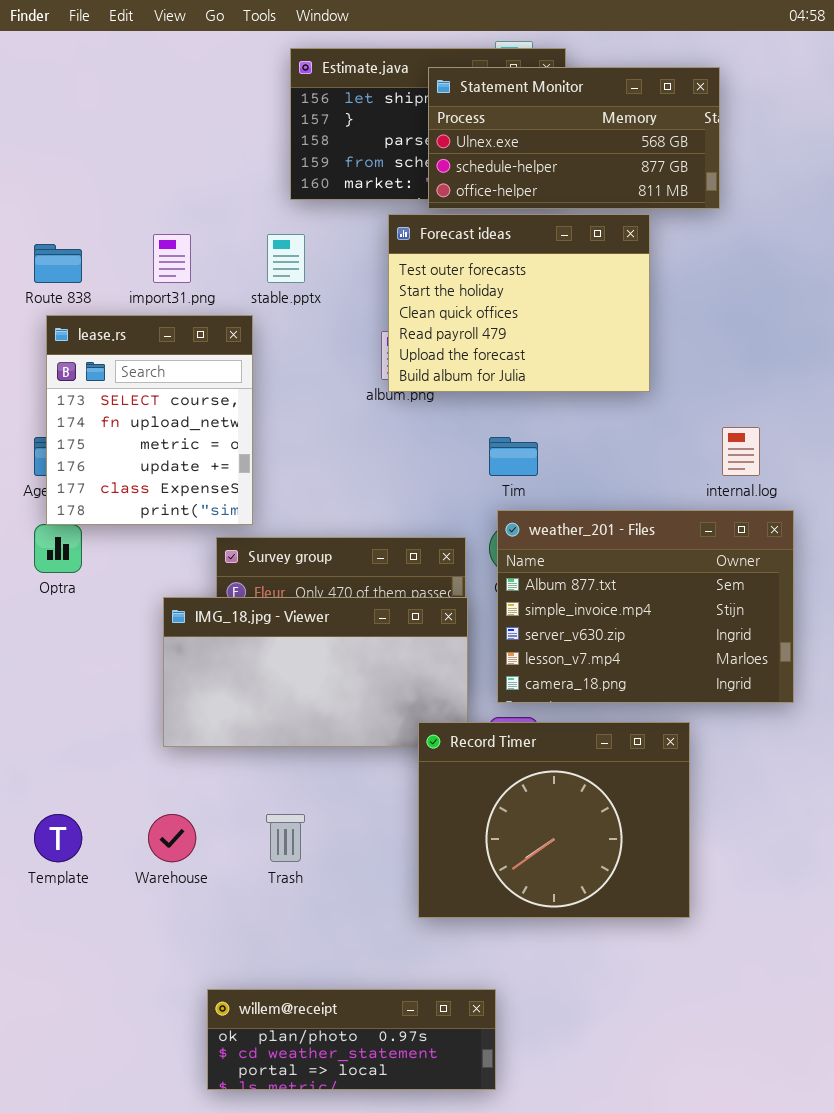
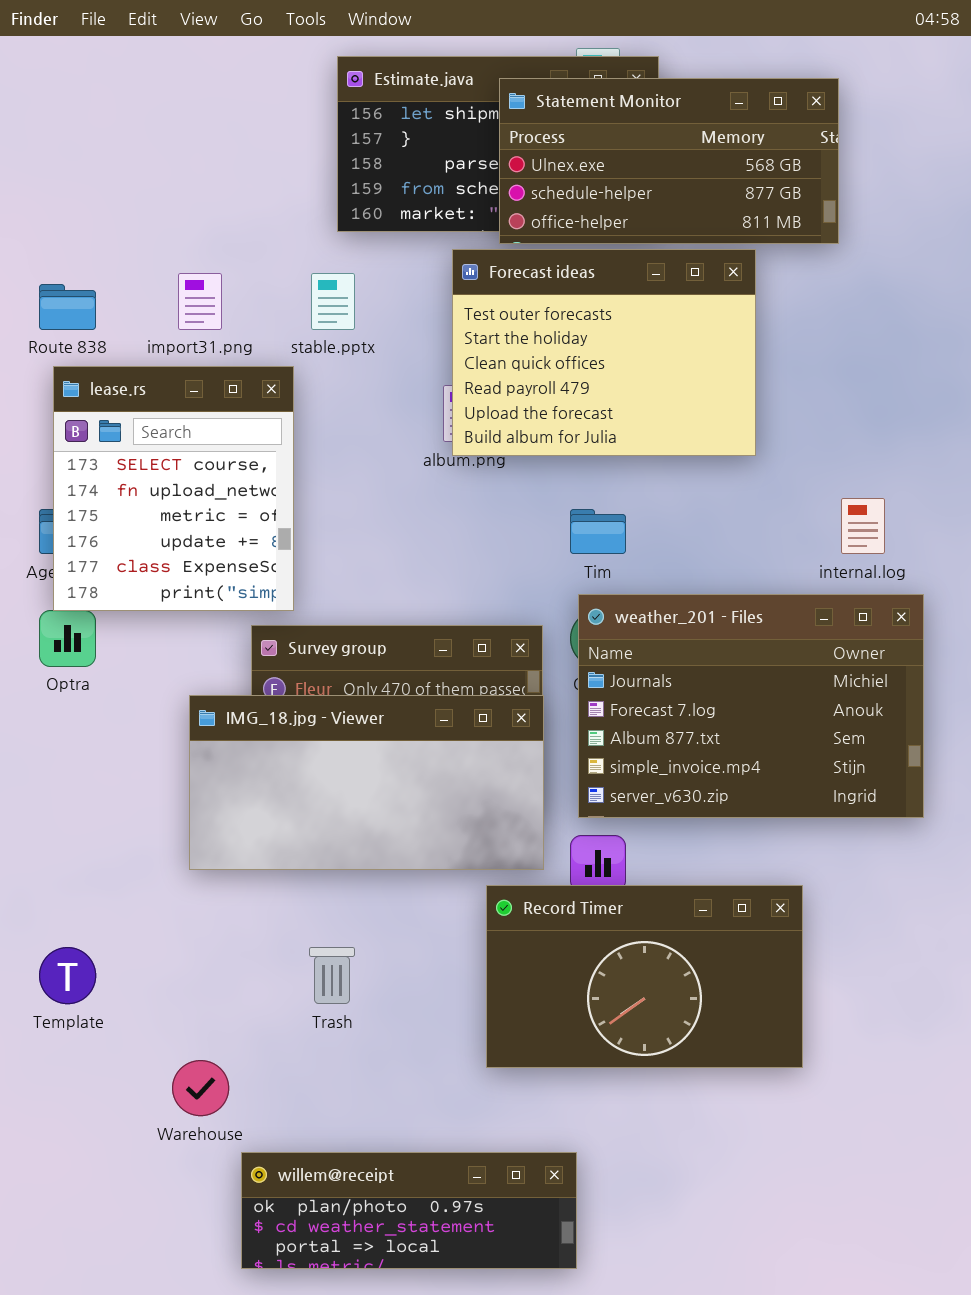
weather_201 - Files: [497,510,794,703] -> [578,594,924,818], scrolled up 2 rows
Record Timer: [418,722,690,918] -> [486,885,803,1068], resized
Warehouse: [148,814,196,862] -> [172,1060,229,1116], moved

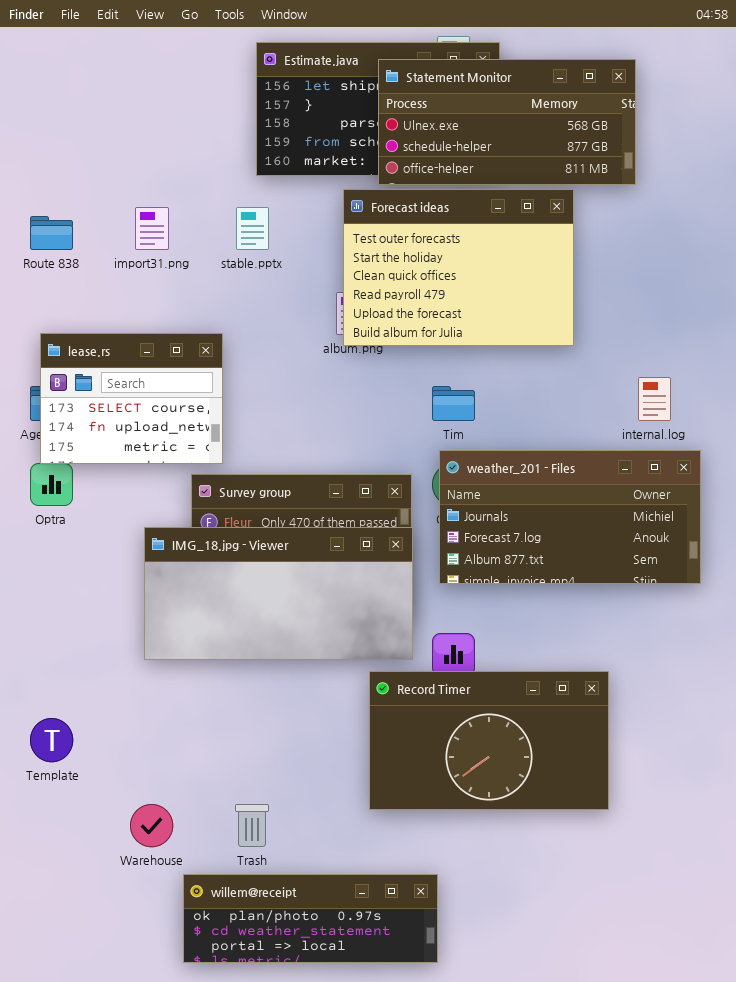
lease.rs: [53,366,294,611] -> [40,333,223,464], resized
weather_201 - Files: [578,594,924,818] -> [439,450,701,584], resized
Trash: [309,947,355,1004] -> [235,804,269,847], moved

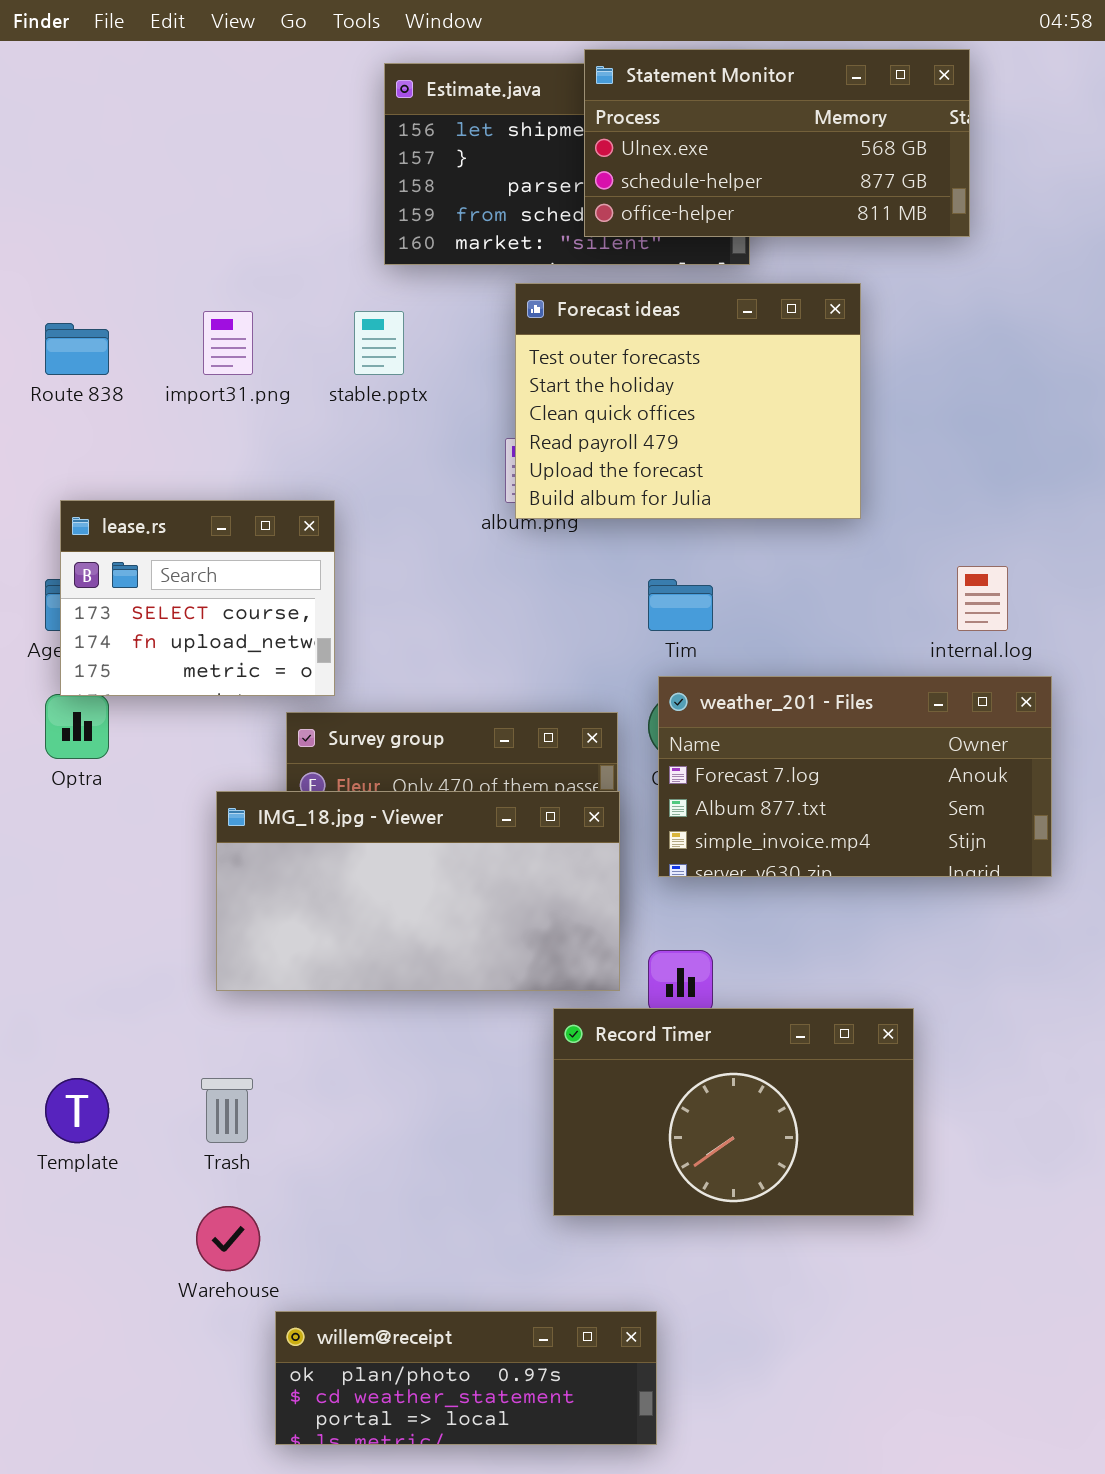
Statement Monitor: [378,59,636,185] -> [584,49,970,237], moved
weather_201 - Files: [439,450,701,584] -> [658,676,1052,877], scrolled down 1 row
Trash: [235,804,269,847] -> [201,1078,253,1143], moved

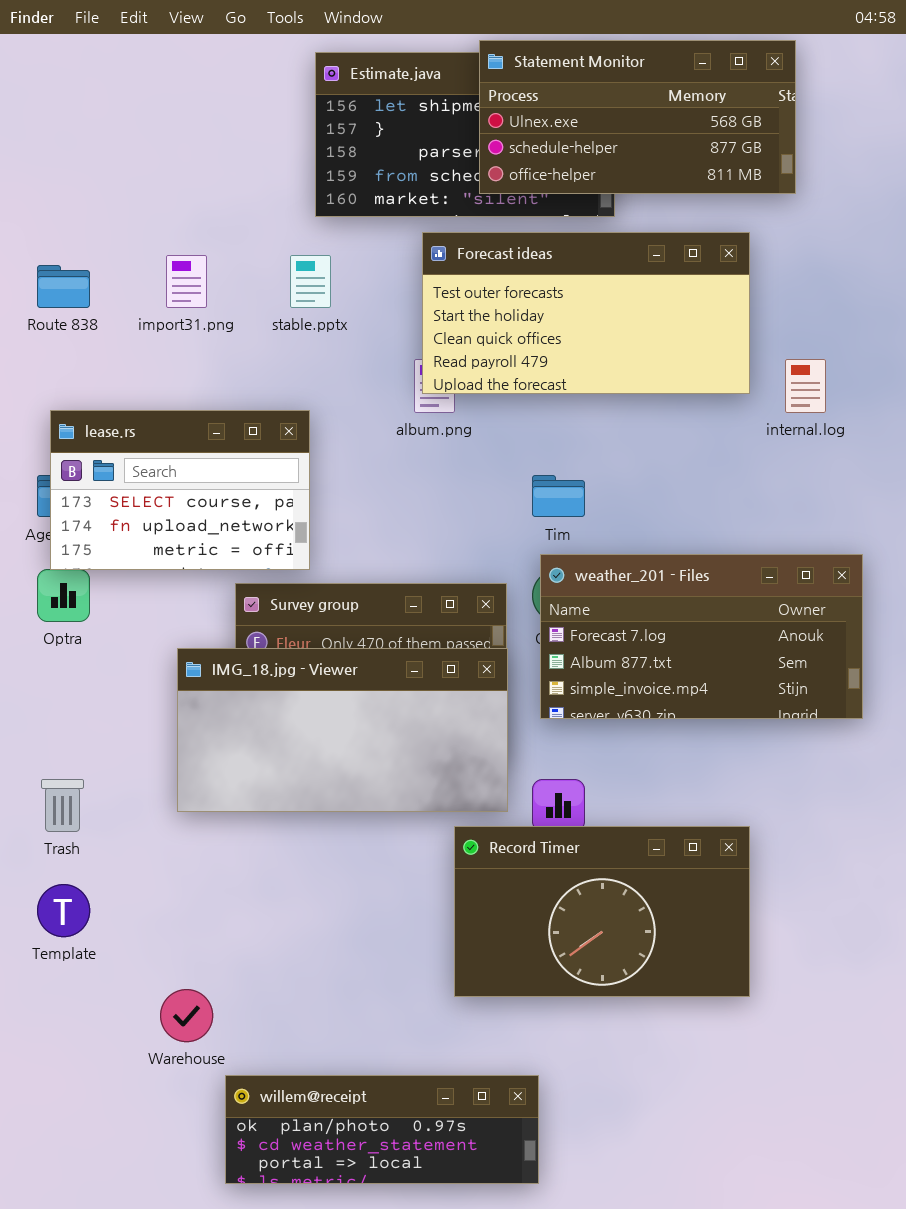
Forecast ideas: [515,283,861,519] -> [422,232,750,394], resized
lease.rs: [60,500,335,696] -> [50,410,310,570], resized
internal.log: [957,566,1008,631] -> [785,359,826,413], moved
Trash: [201,1078,253,1143] -> [41,779,84,832], moved

